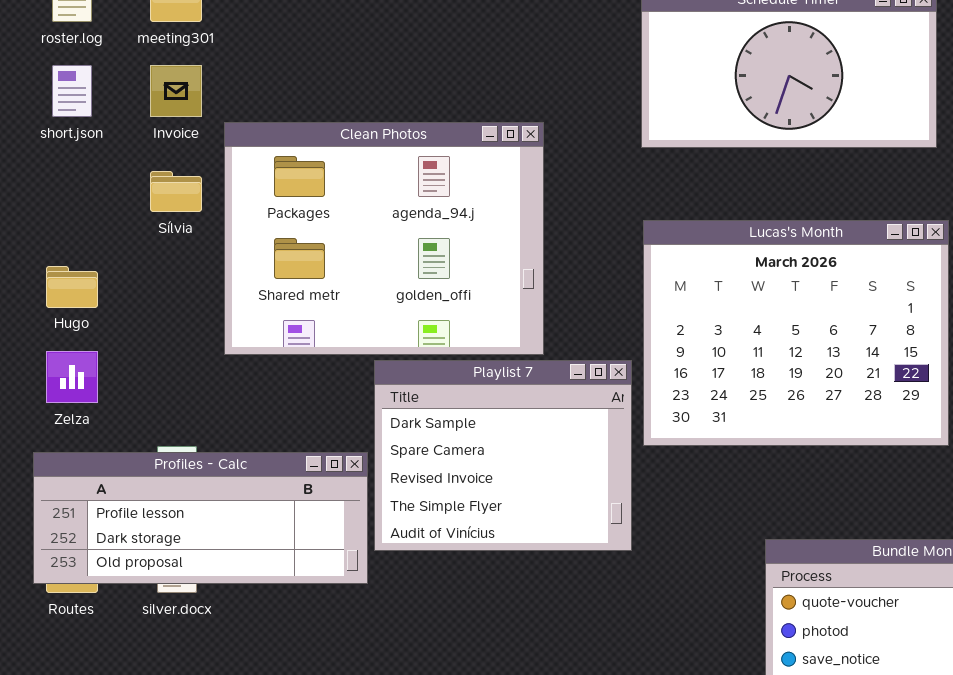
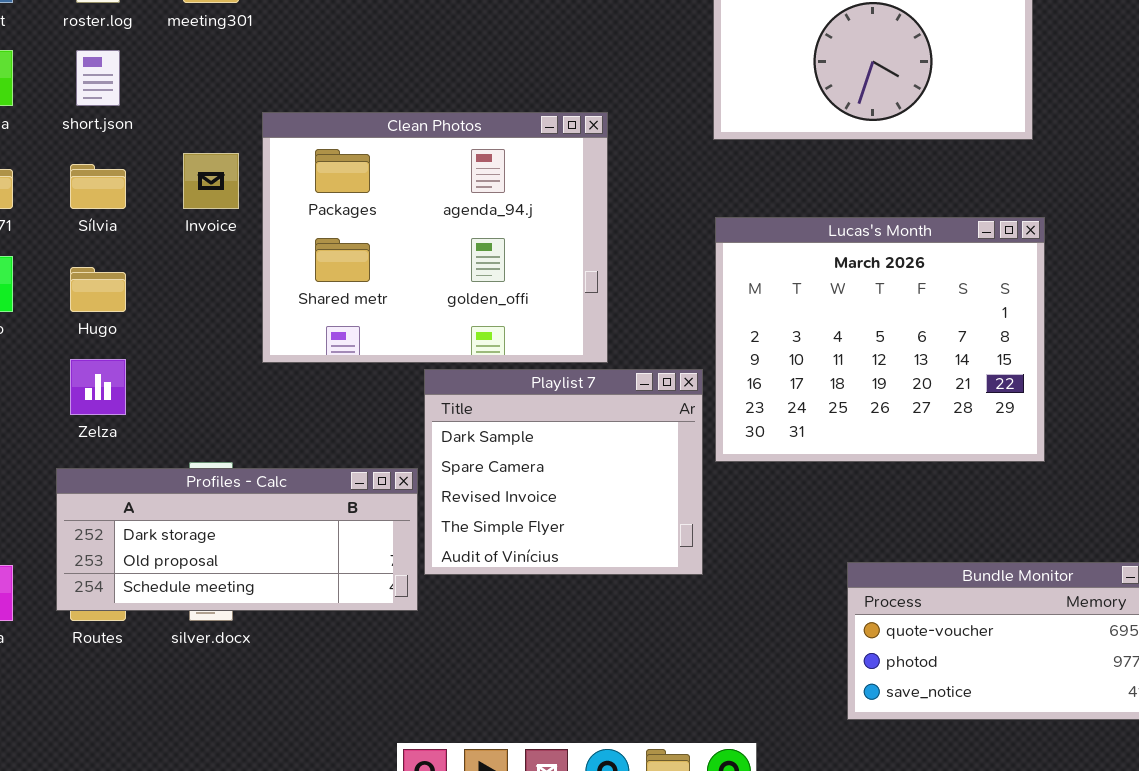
Invoice: [150,65,202,117] -> [183,153,239,209], moved
Sílvia: [150,171,202,212] -> [70,164,126,209], moved
Profiles - Calc: [33,452,368,584] -> [56,468,418,611], scrolled down 1 row

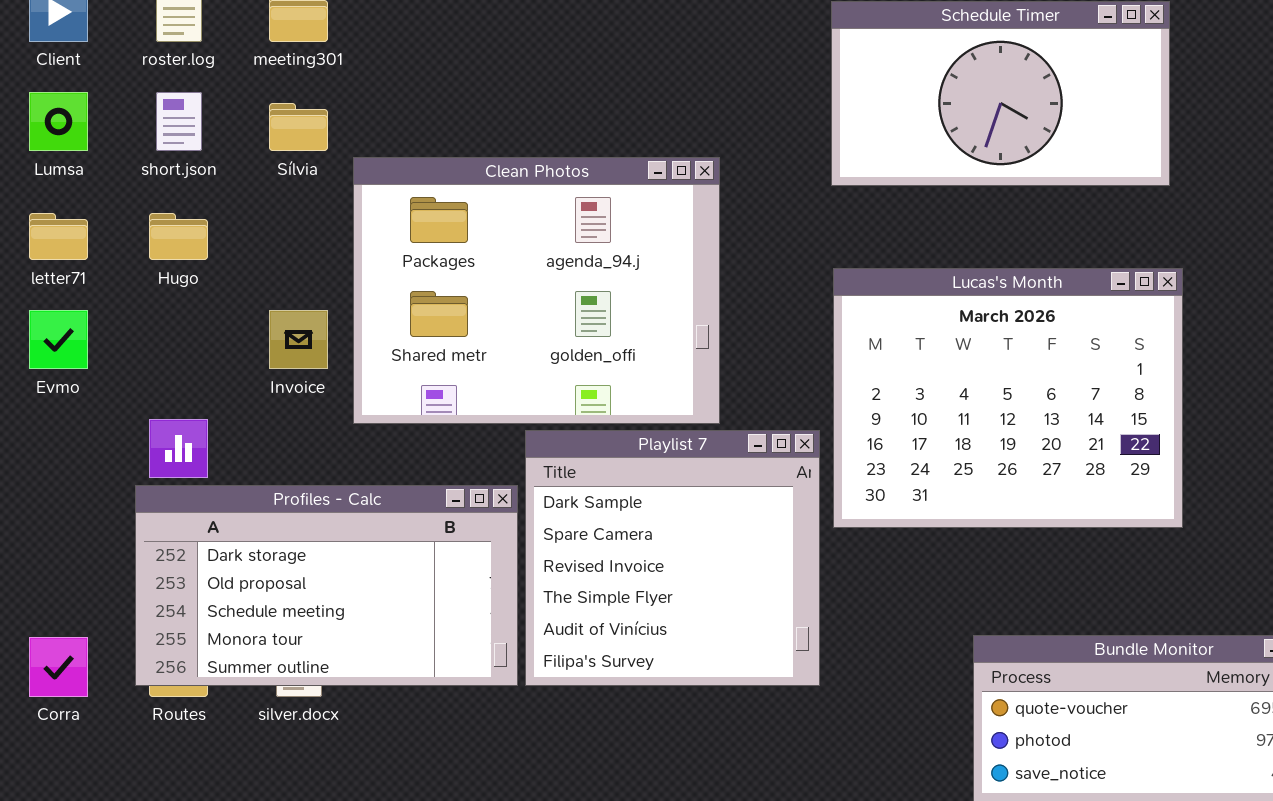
Invoice: [183,153,239,209] -> [269,310,328,369], moved
Sílvia: [70,164,126,209] -> [269,103,328,151], moved
Hugo: [70,267,126,312] -> [149,213,208,260], moved
Playlist 7: [424,369,703,575] -> [525,430,820,686], resized
Profiles - Calc: [56,468,418,611] -> [135,485,518,686], resized

